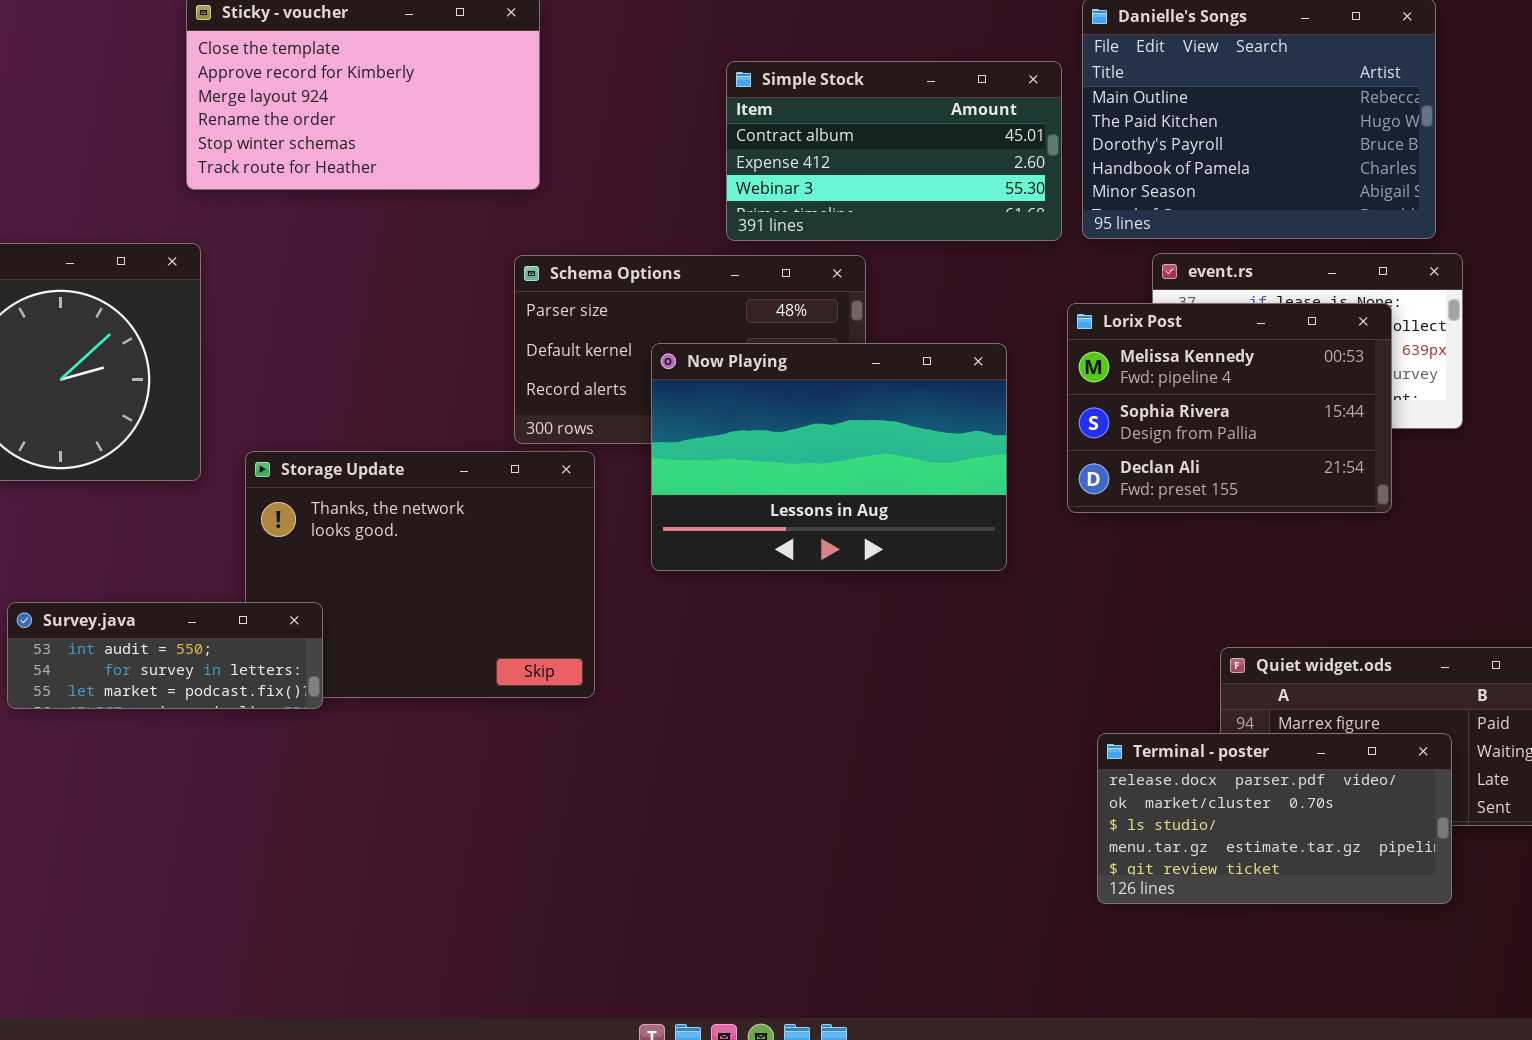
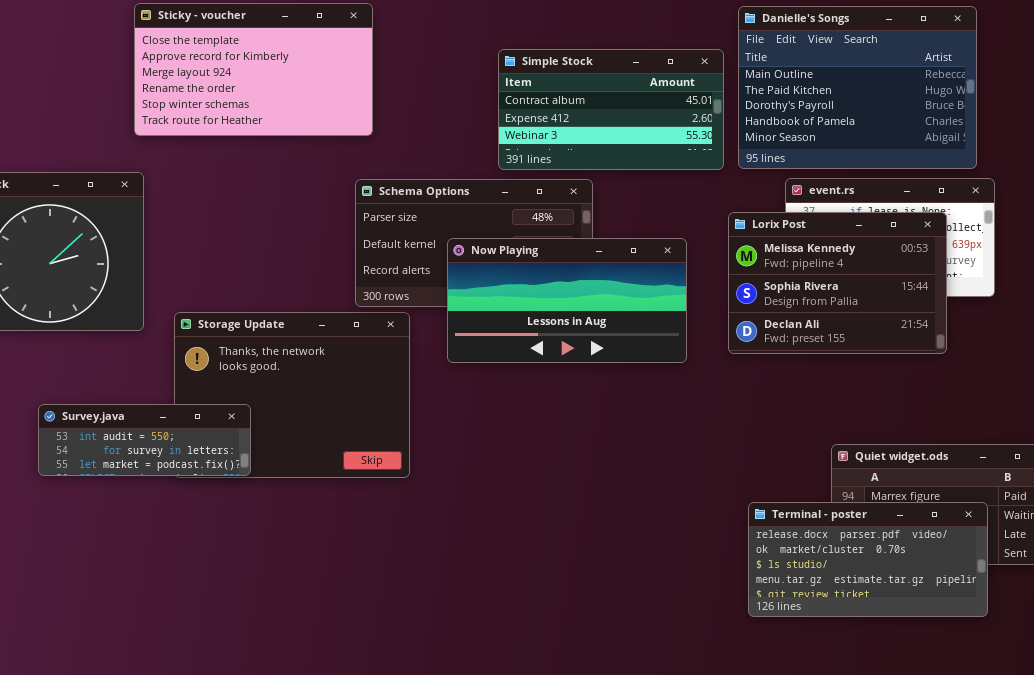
Now Playing: [651,343,1007,571] -> [447,238,687,363], resized
Survey.java: [7,602,323,709] -> [38,404,251,476], moved

